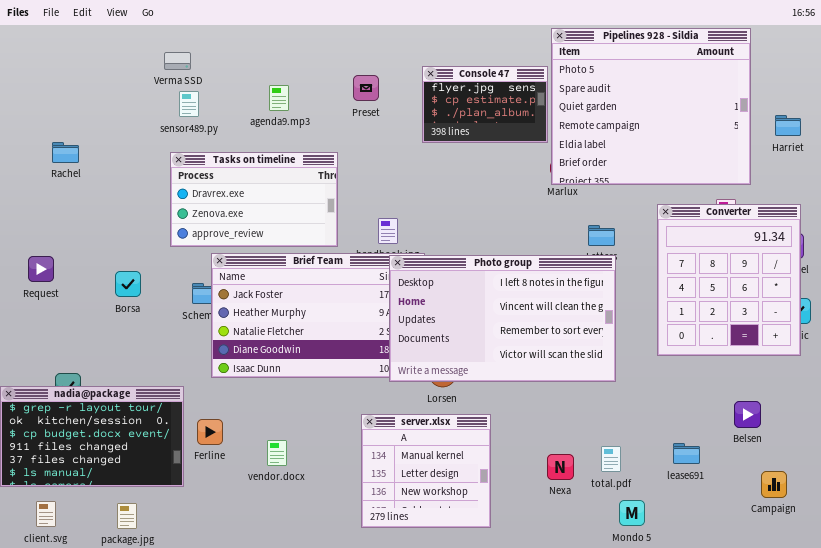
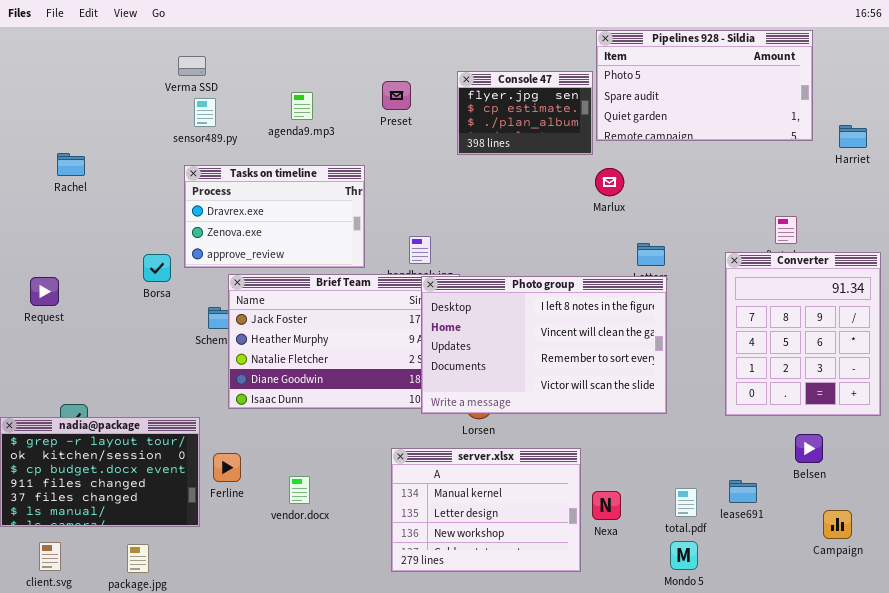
Pipelines 928 - Sildia: [551,28,751,185] -> [596,30,813,141], resized
Converter: [657,204,801,356] -> [725,252,881,416], moved
Borsa: [115,271,141,297] -> [143,254,171,282], moved
server.xlsx: [361,414,491,528] -> [391,448,581,572], resized
total.pdf: [601,446,621,472] -> [675,488,697,517], moved

